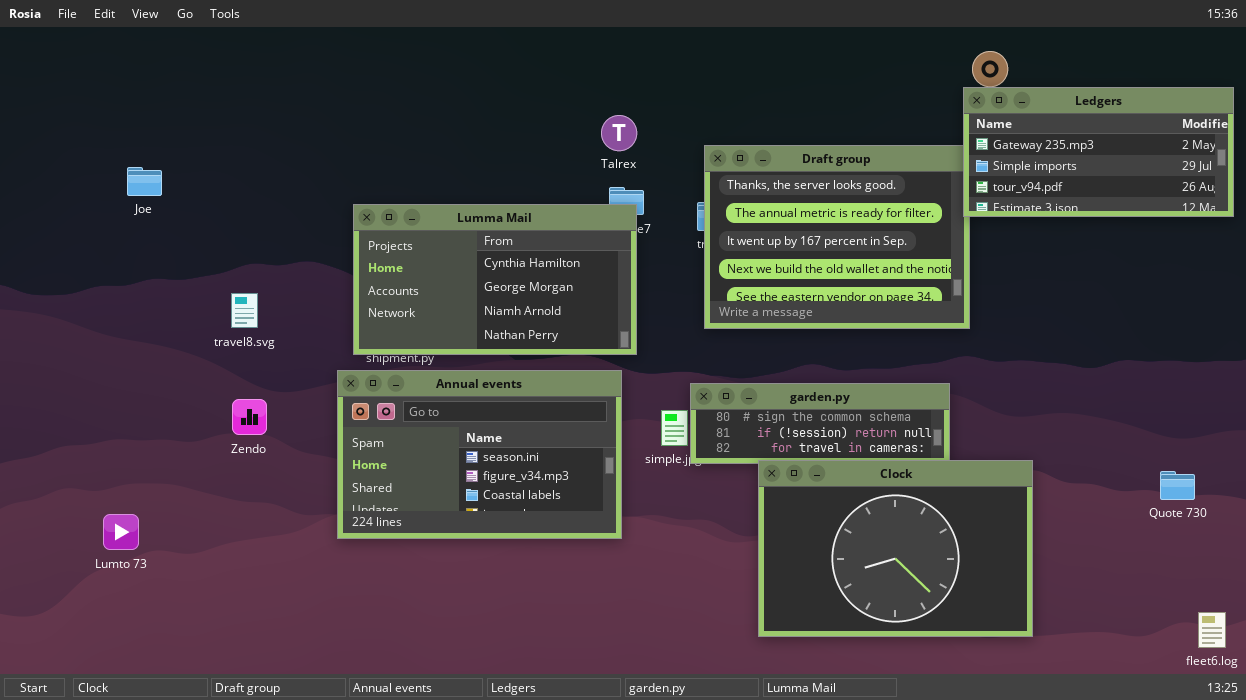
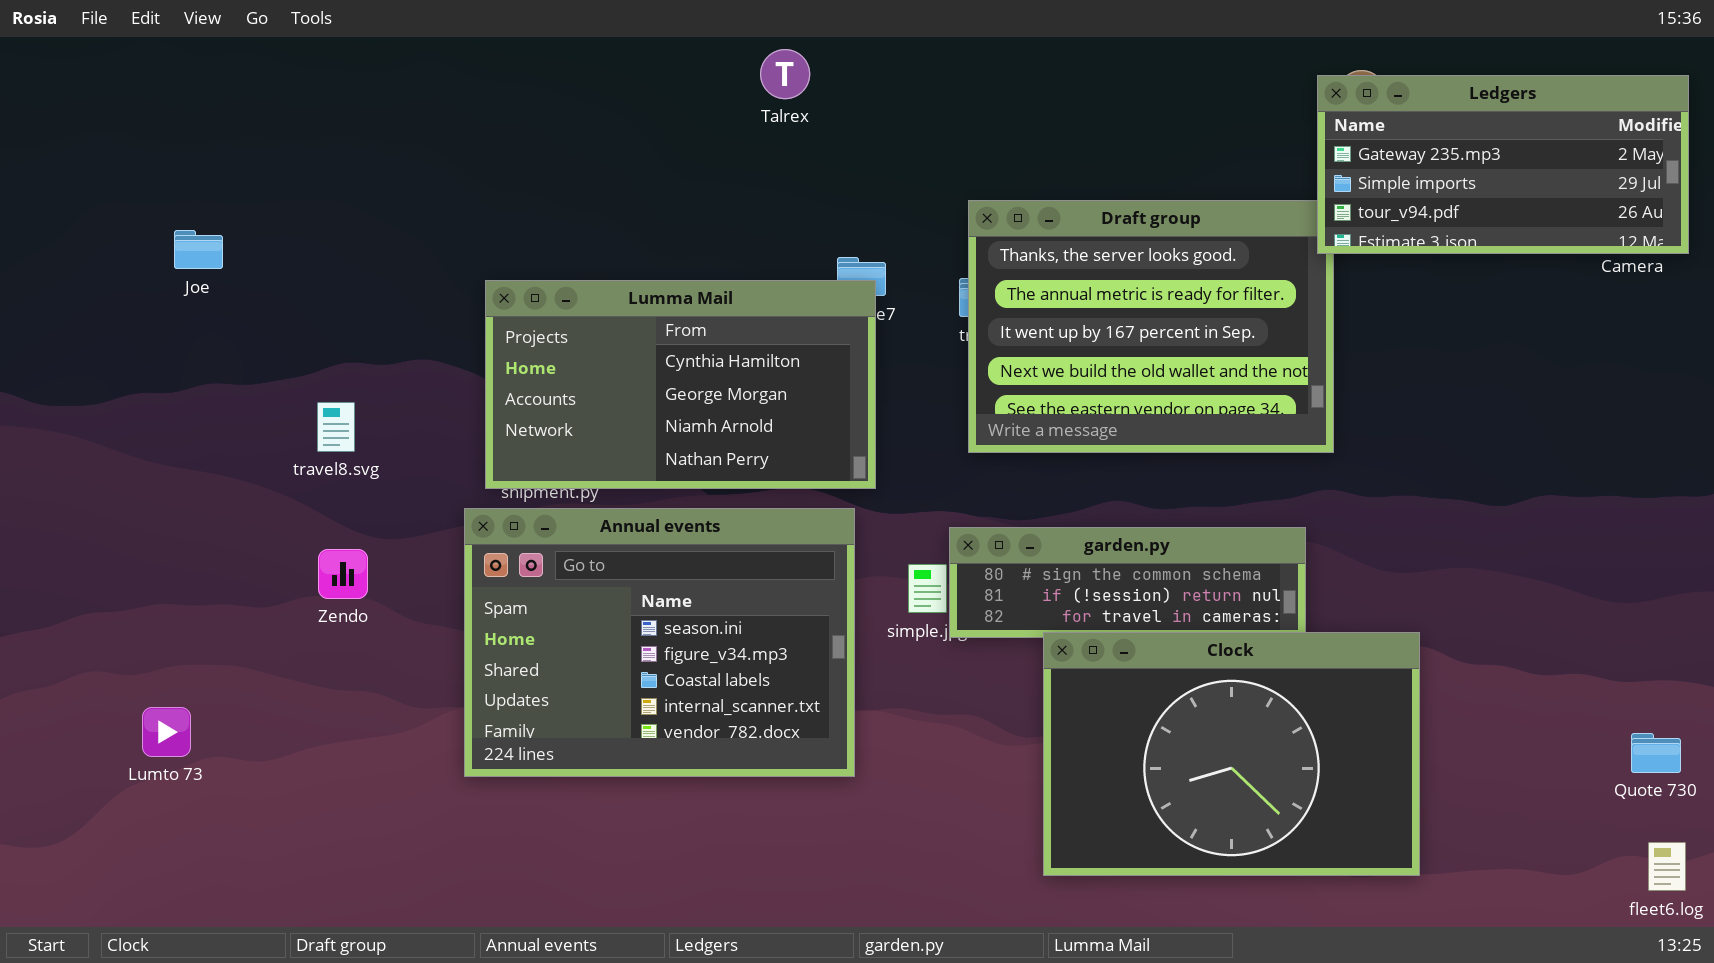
Ledgers: [963,87,1234,217] -> [1317,75,1689,254], moved
Talrex: [601,115,637,151] -> [760,49,810,99], moved
Annual events: [337,370,622,539] -> [464,508,855,777], resized
Quote 730: [1160,471,1195,500] -> [1631,733,1681,773], moved

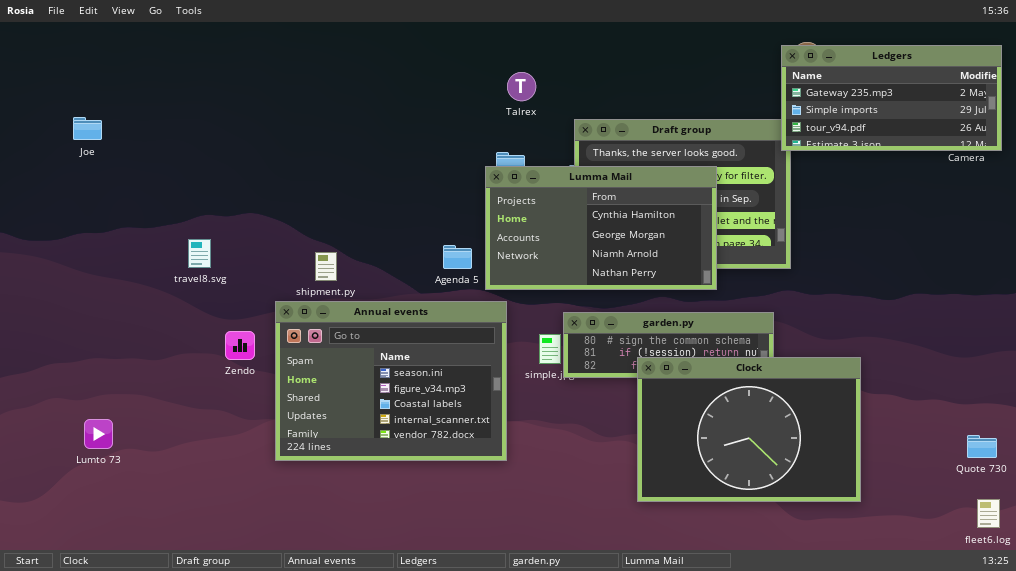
Talrex: [760,49,810,99] -> [507,72,536,101], moved
Joe: [174,230,223,269] -> [73,117,102,140], moved
Lumma Mail: [485,280,876,489] -> [485,166,717,290], moved
Zendo: [318,549,368,599] -> [225,331,255,360], moved
Clock: [1043,632,1420,876] -> [637,357,861,502], moved

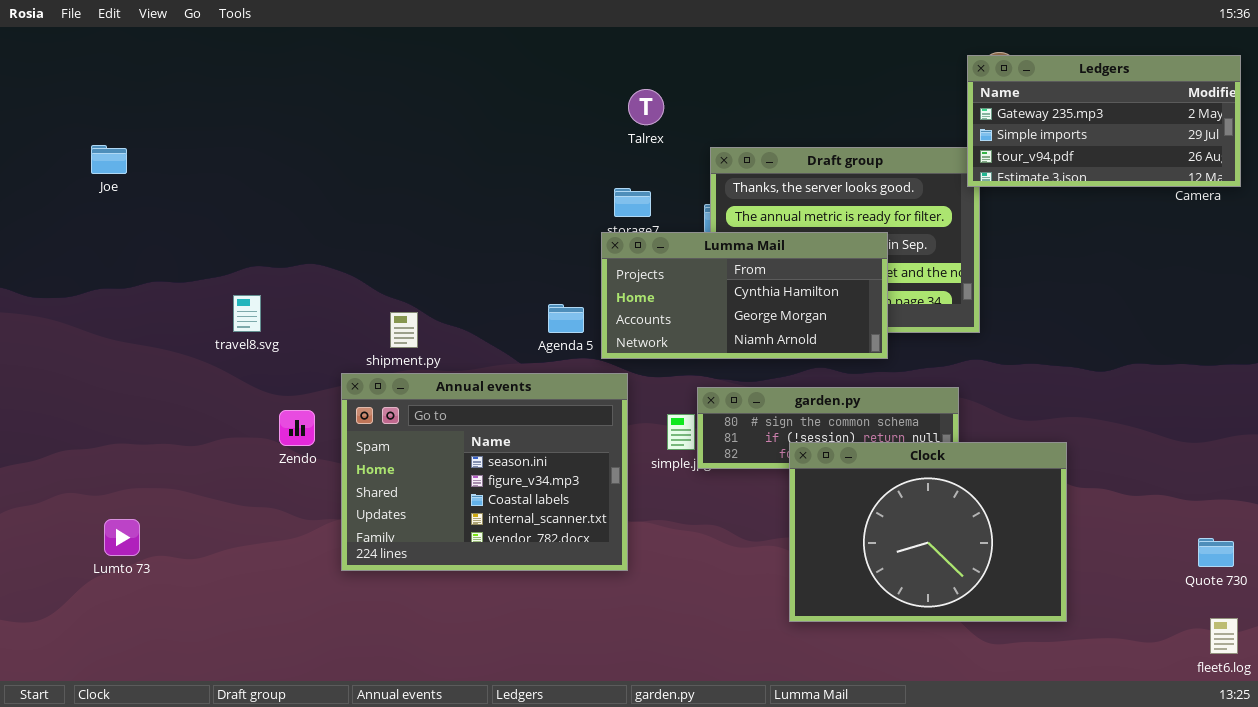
Lumma Mail: [485,166,717,290] -> [601,232,888,359], resized

